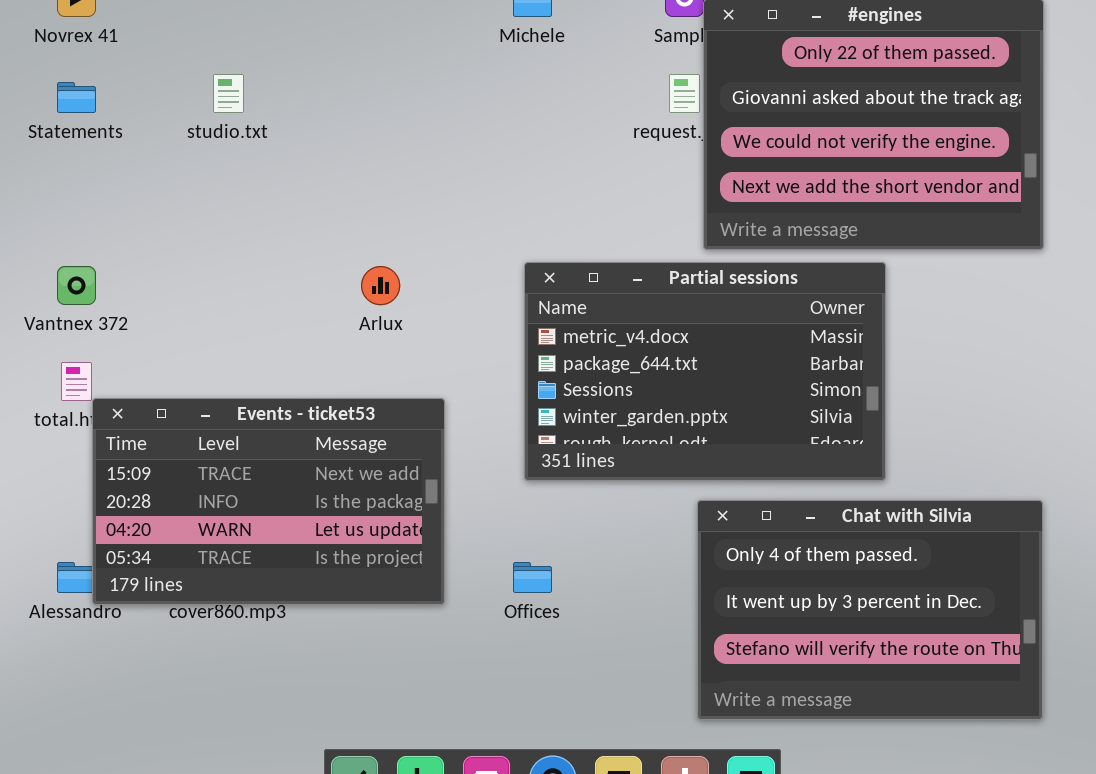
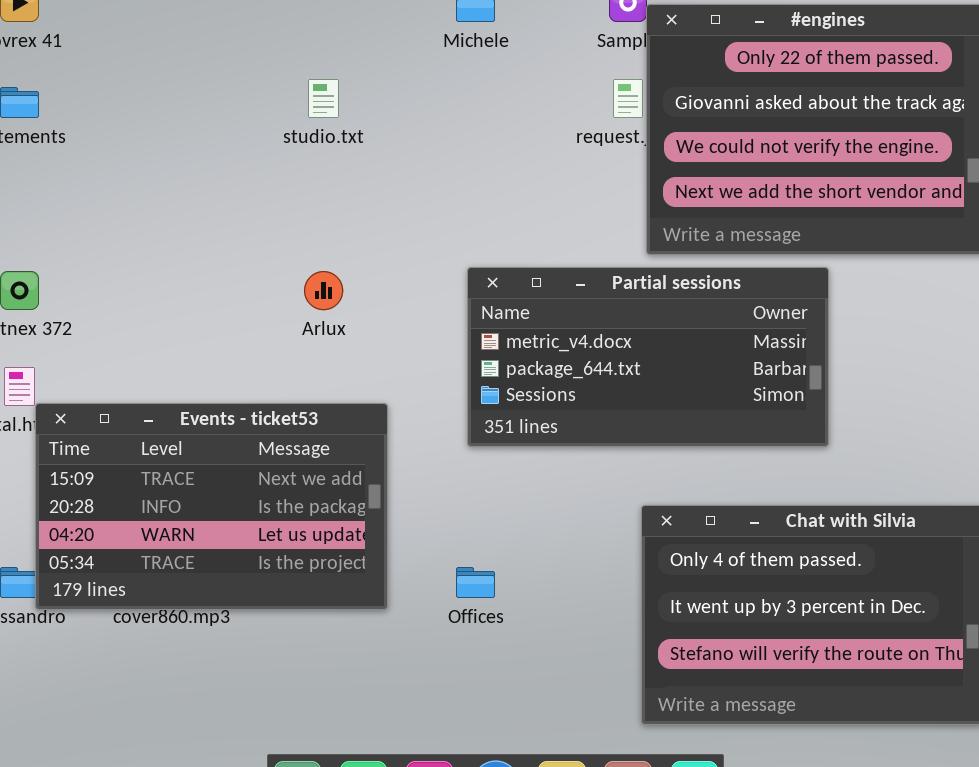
studio.txt: [213,74,244,113] -> [308,79,339,118], moved
Partial sessions: [524,262,886,481] -> [467,267,829,447], resized

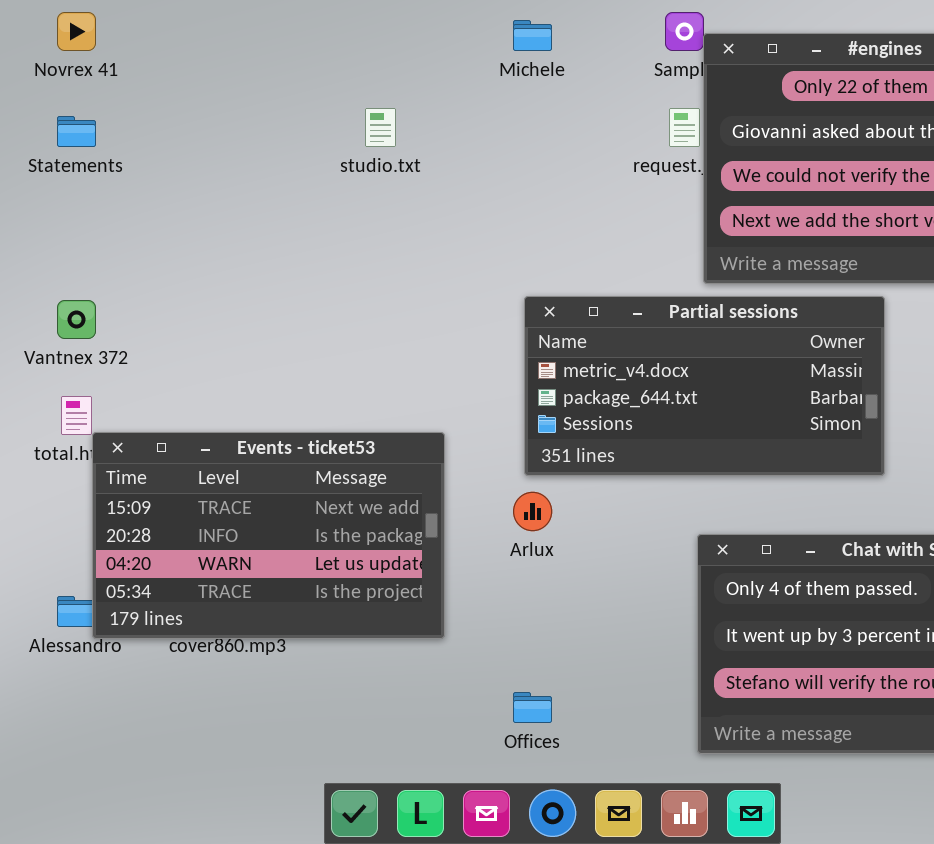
Arlux: [304,271,343,310] -> [513,492,552,531], moved
Offices: [456,567,495,598] -> [513,692,552,723], moved

